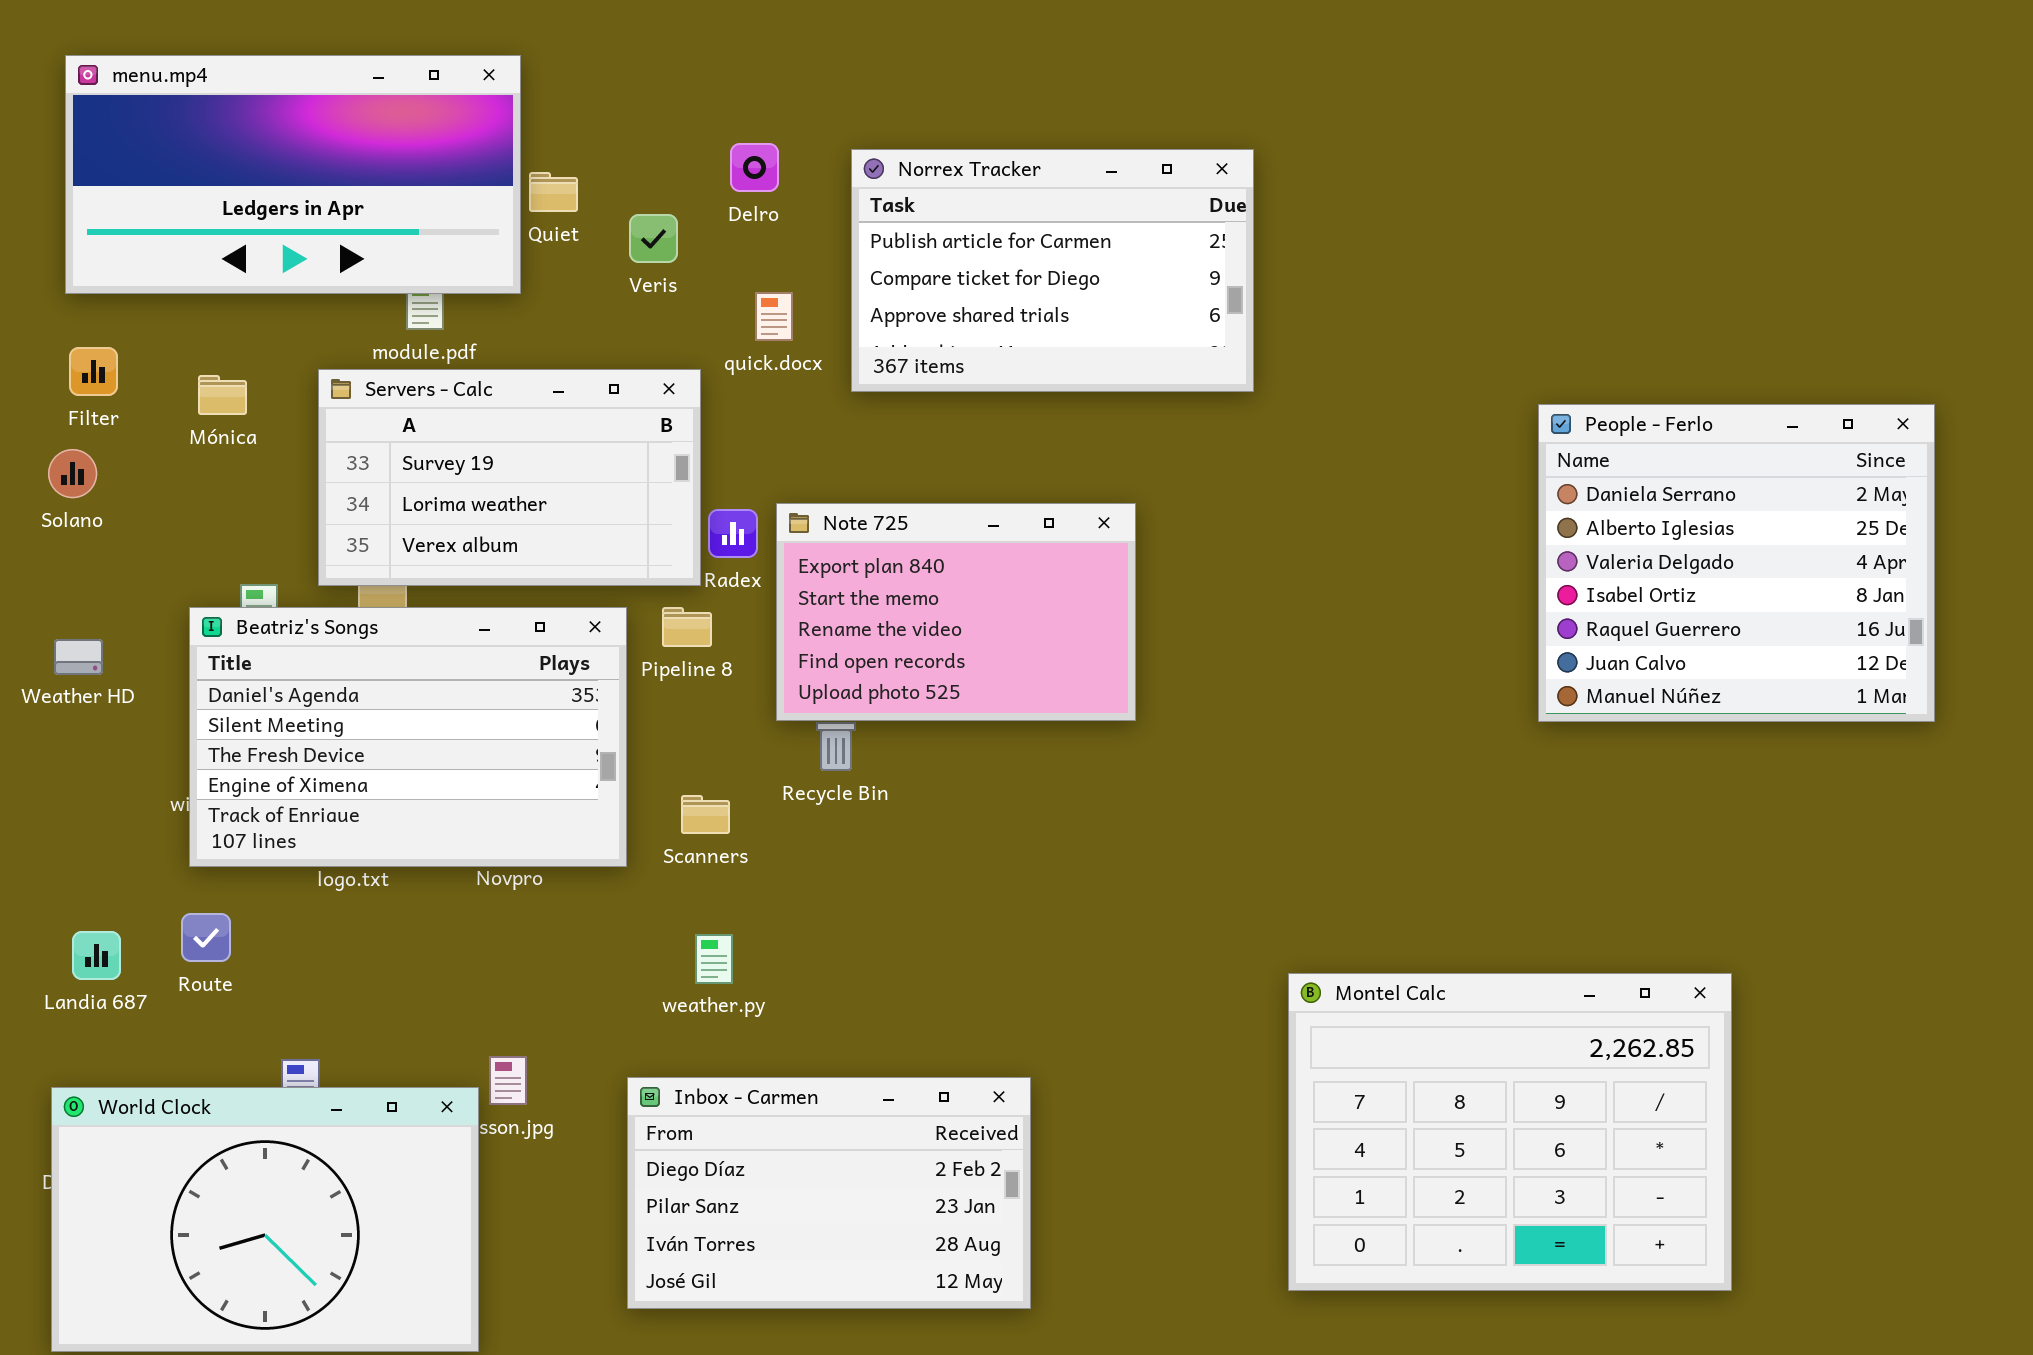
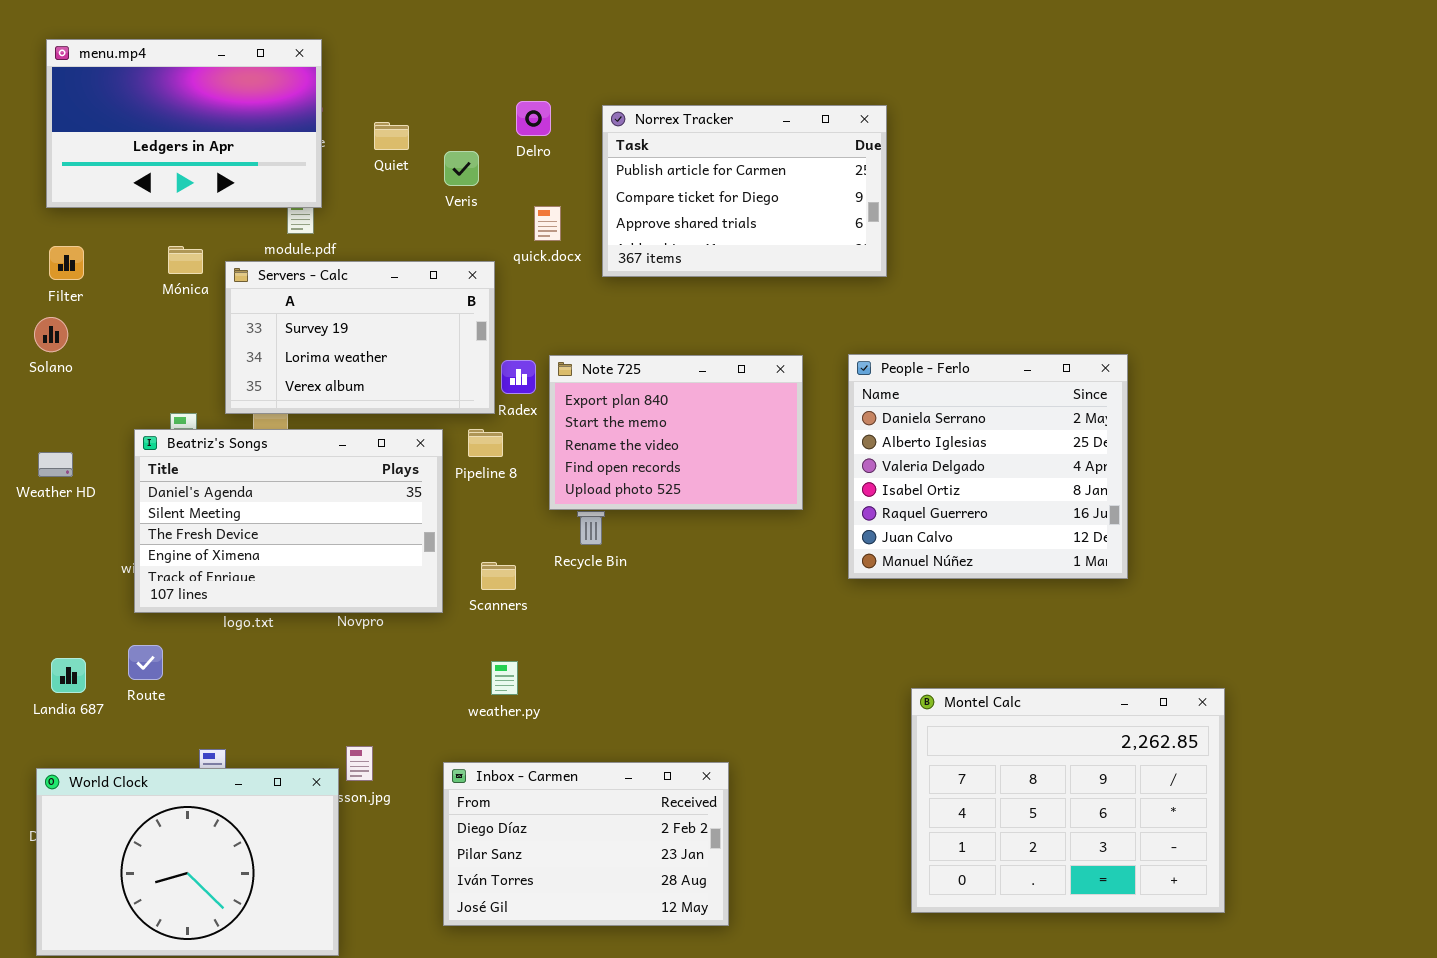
menu.mp4: [65,55,521,294] -> [46,39,322,208], resized
Mónica: [198,375,247,415] -> [168,246,203,274], moved
People - Ferlo: [1538,404,1935,722] -> [848,354,1128,579], moved

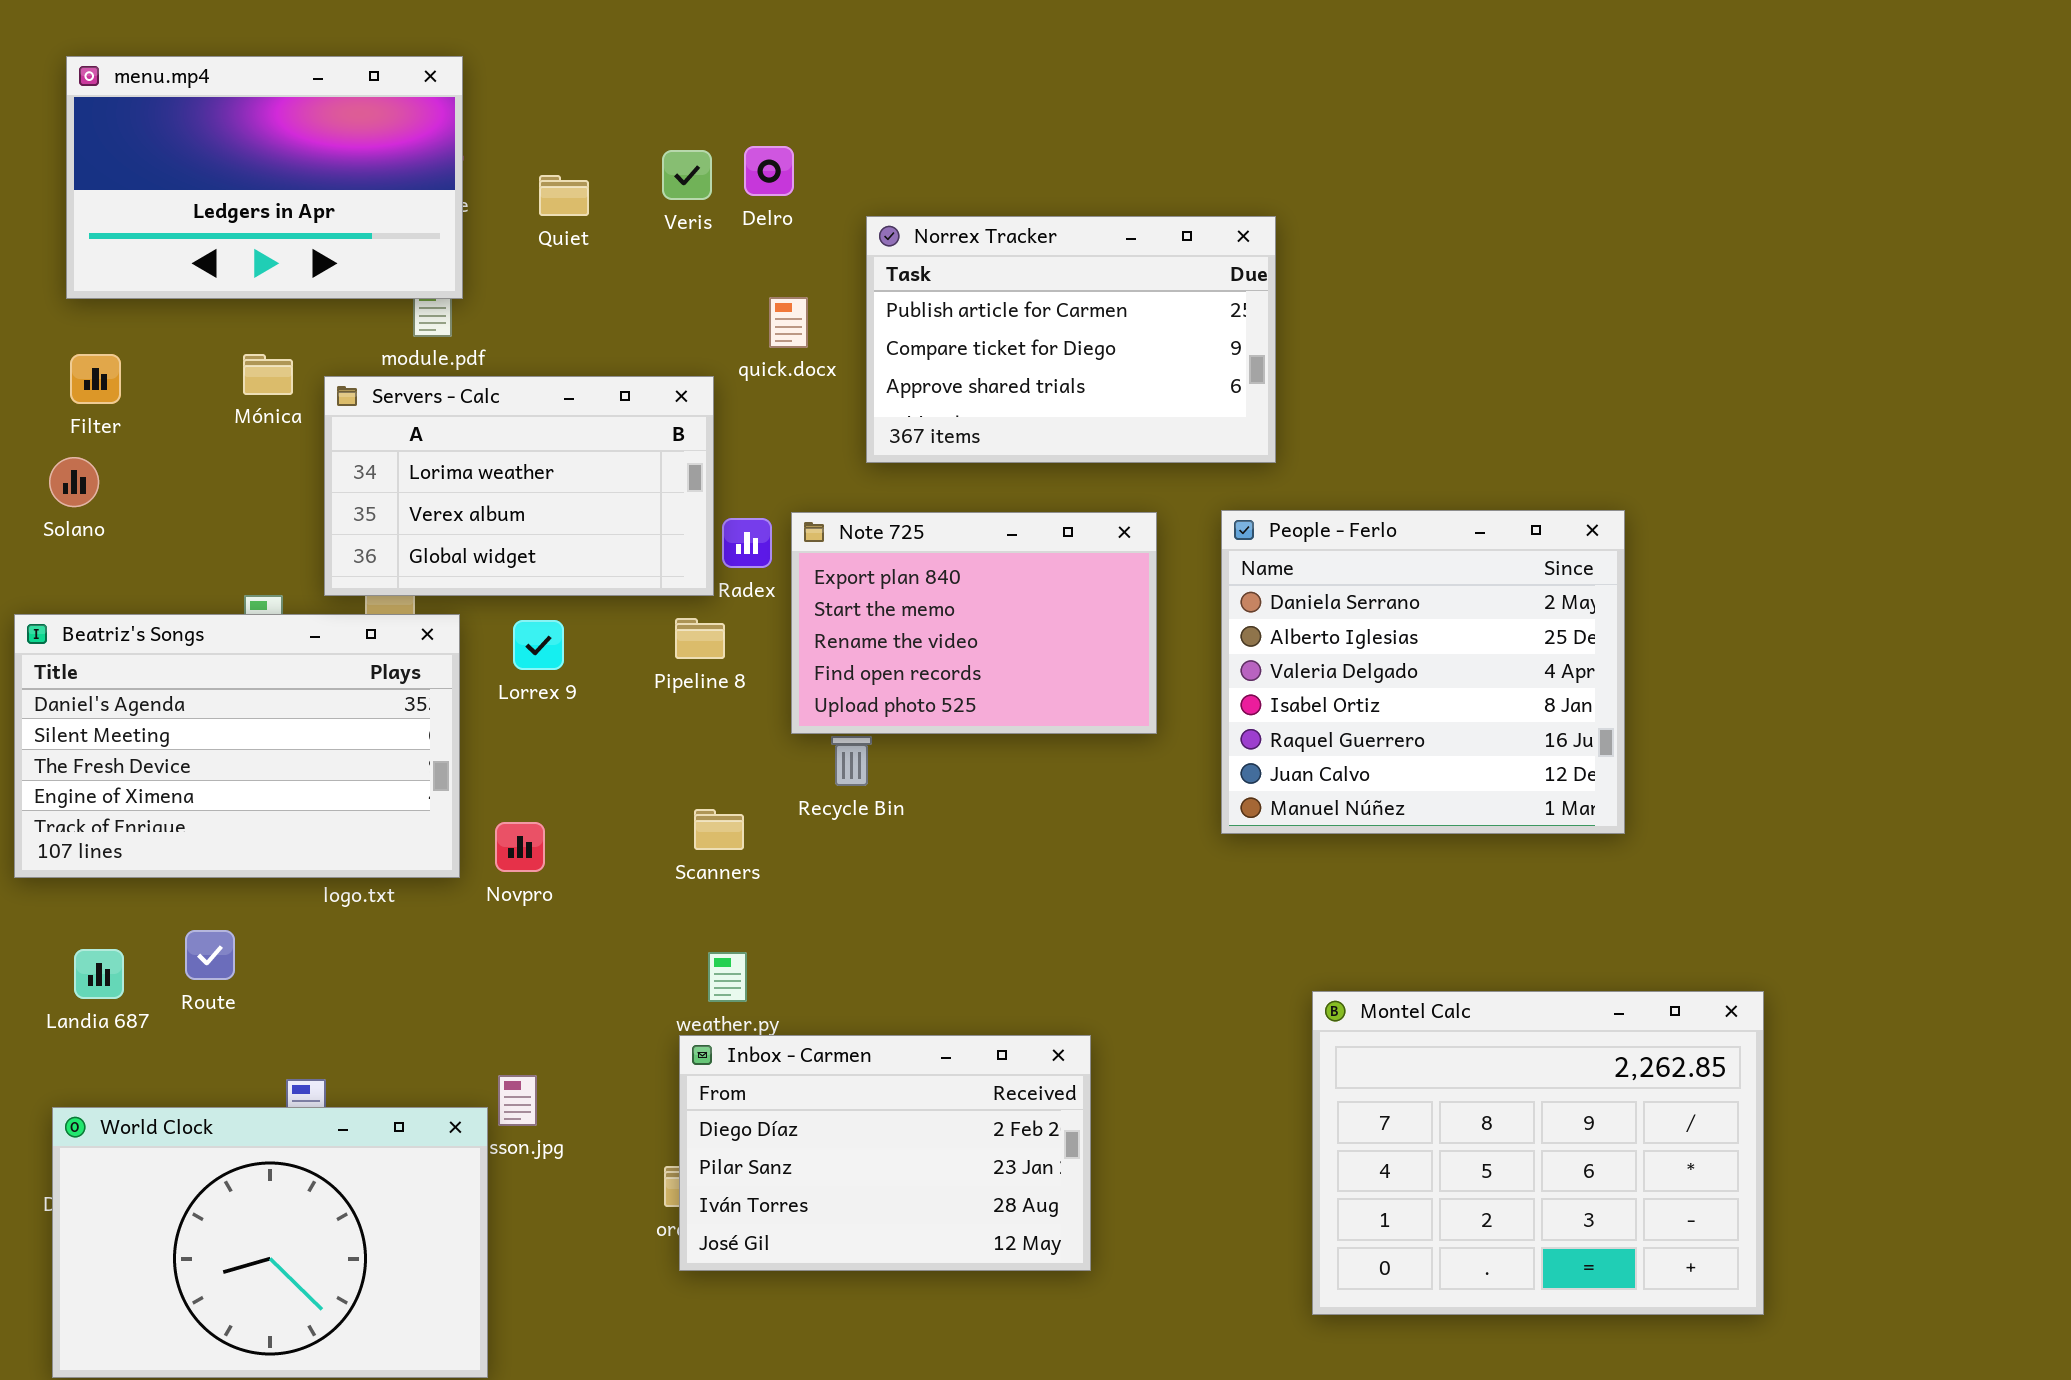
Norrex Tracker: [602,105,887,277] -> [866,216,1276,463], moved
Veris: [444,151,479,186] -> [662,150,712,200], moved
Servers - Calc: [225,261,495,414] -> [324,376,714,596], scrolled down 1 row
Beatriz's Songs: [134,429,443,613] -> [14,614,460,878], moved
Inbox - Carmen: [443,762,729,926] -> [679,1035,1091,1271], moved

